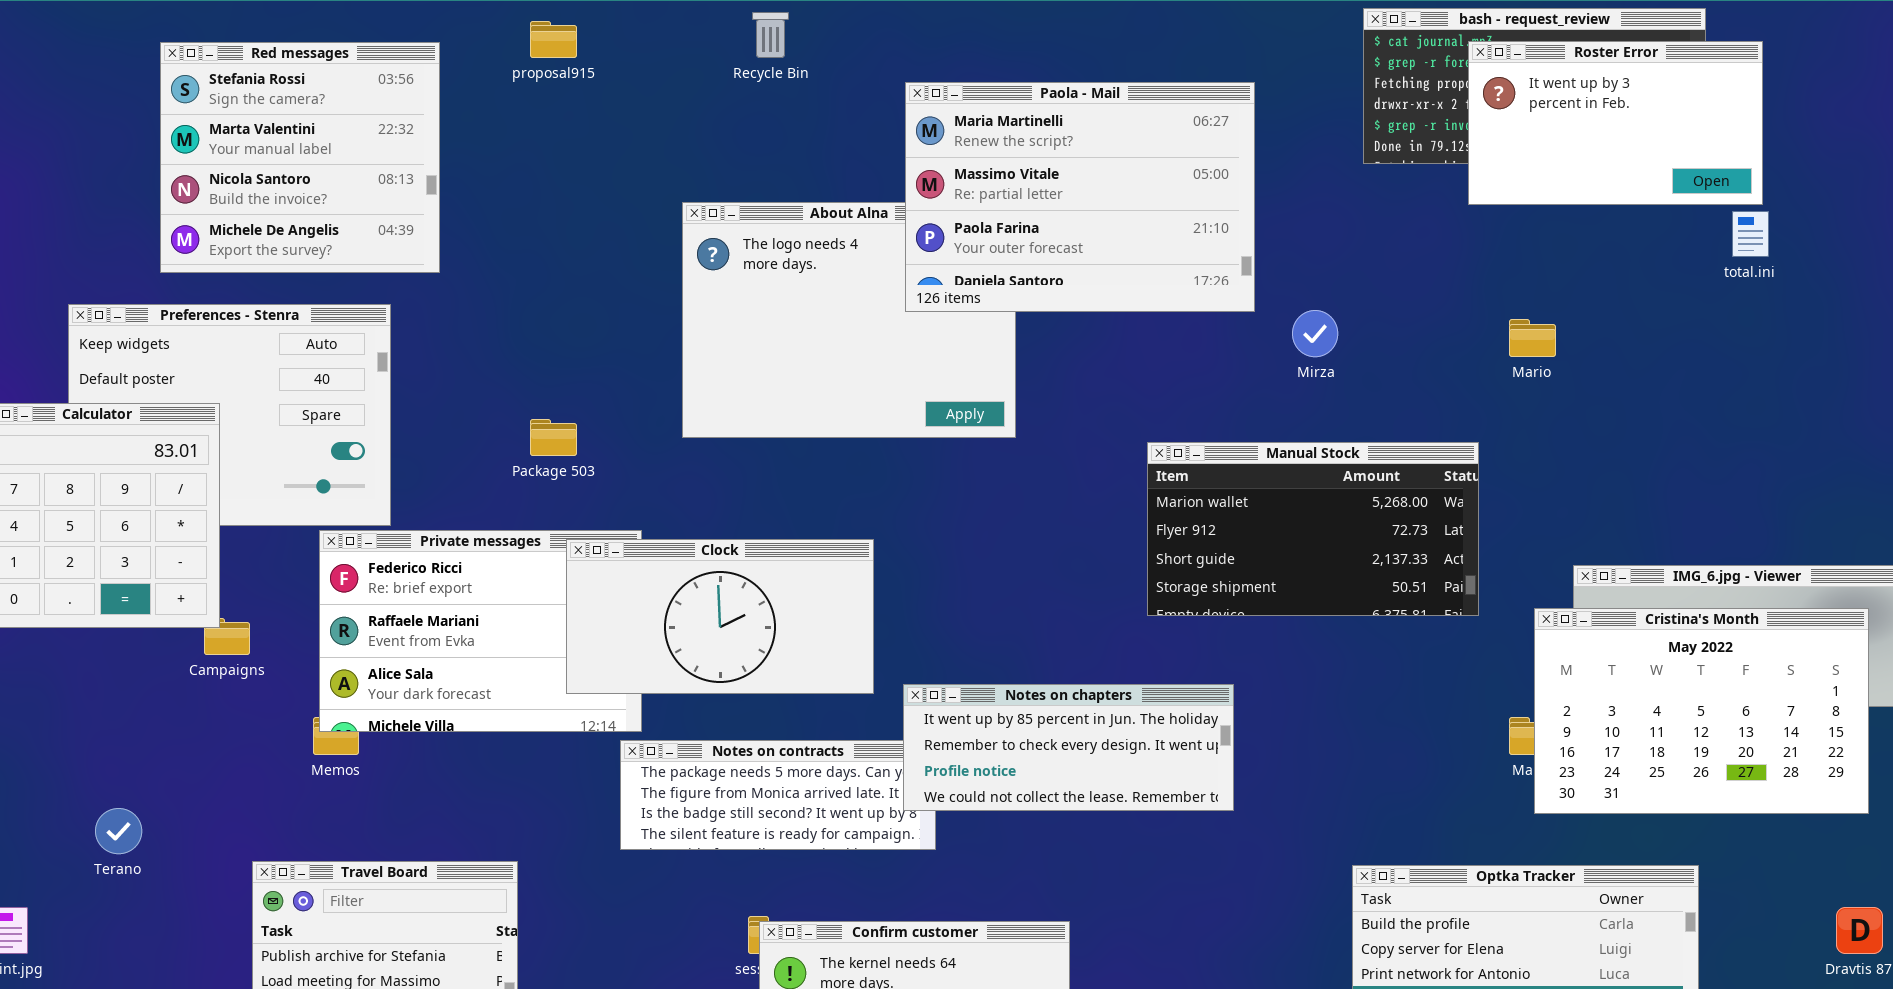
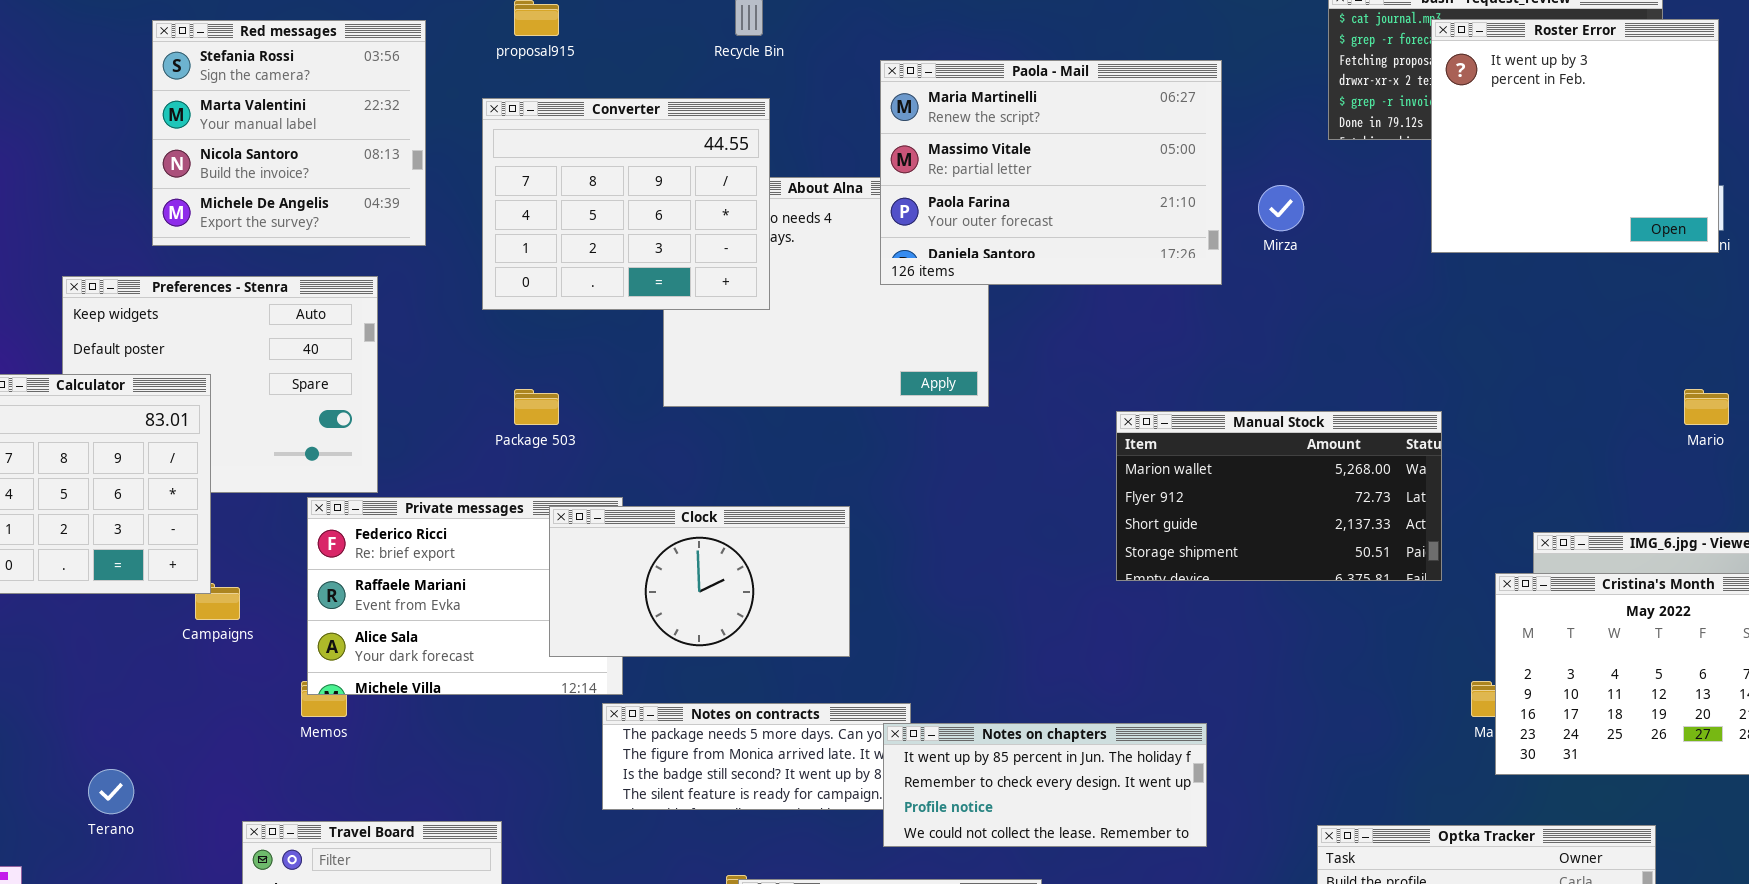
Roster Error: [1468,41,1763,205] -> [1431,19,1719,253], resized
Converter: none -> [482,98,770,310], opened
Mirza: [1292,310,1338,357] -> [1258,185,1304,231], moved
Mario: [1509,319,1556,357] -> [1684,389,1729,425], moved
Notes on chapters: [903,684,1234,811] -> [883,723,1207,847], moved

